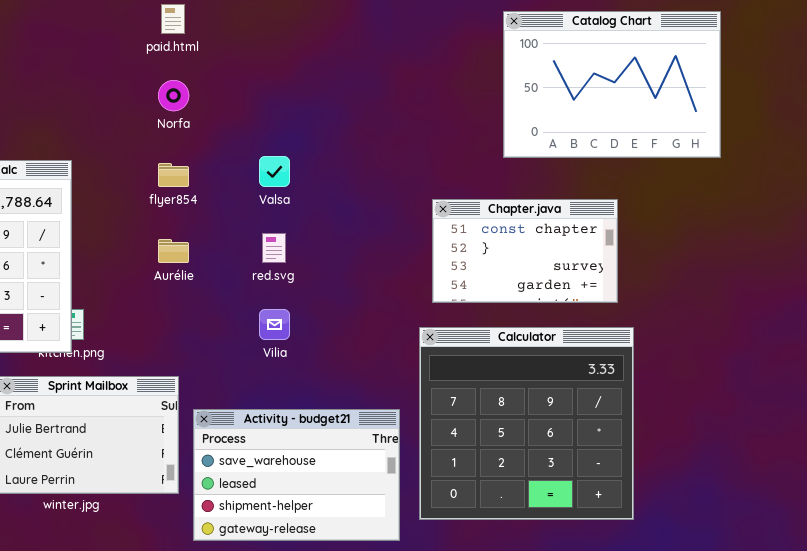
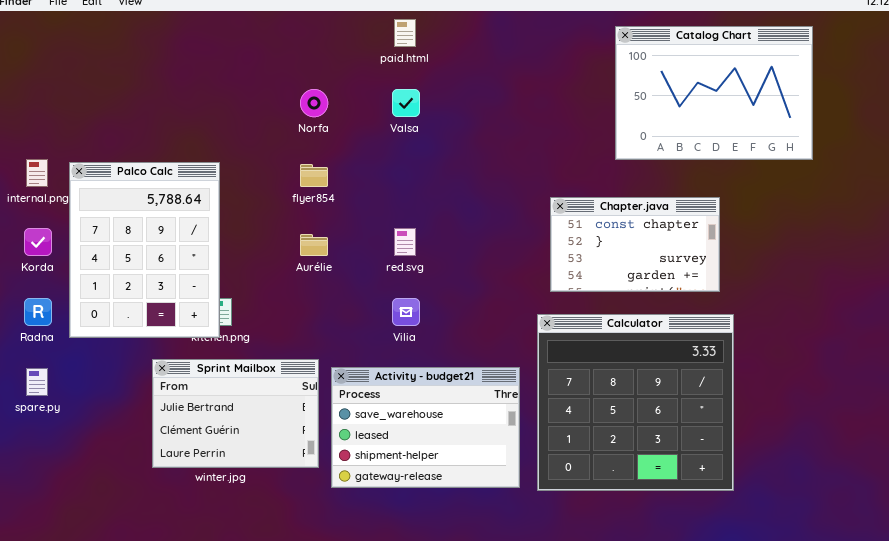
paid.html: [161,4,185,34] -> [394,19,416,47], moved
Valsa: [259,156,290,187] -> [392,89,420,117], moved
Activity - budget21: [193,409,400,541] -> [331,367,520,488], moved

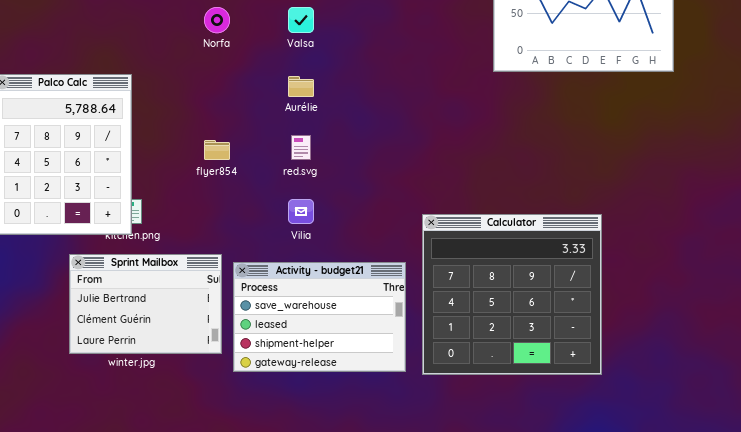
flyer854: [300,164,328,187] -> [204,140,230,160], moved
Chapter.java: [550,197,720,292] -> none, closed
Aurélie: [300,234,328,256] -> [288,76,314,97], moved

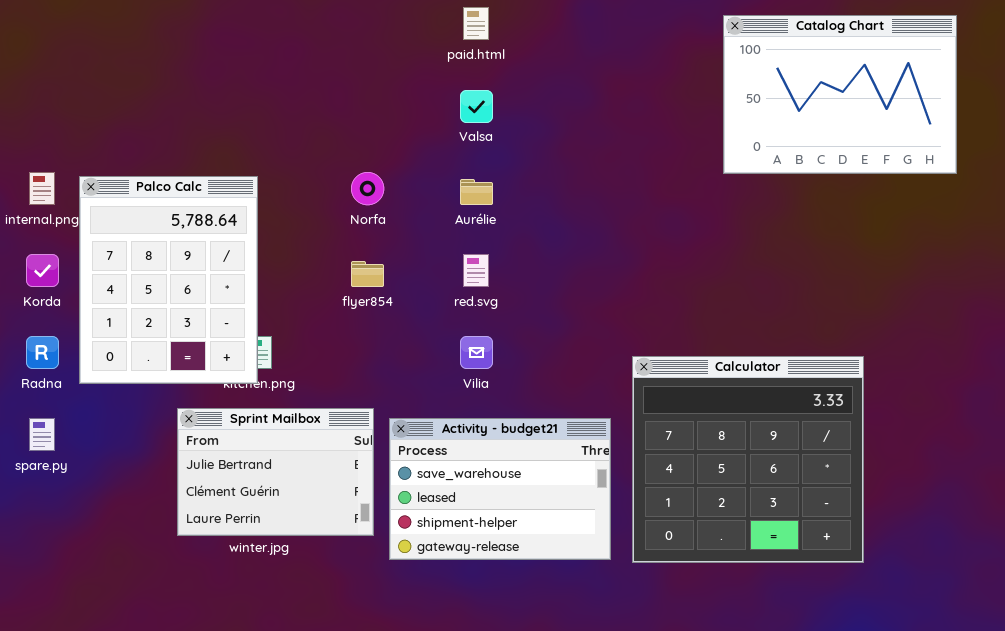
Norfa: [204,7,230,33] -> [351,172,384,205], moved

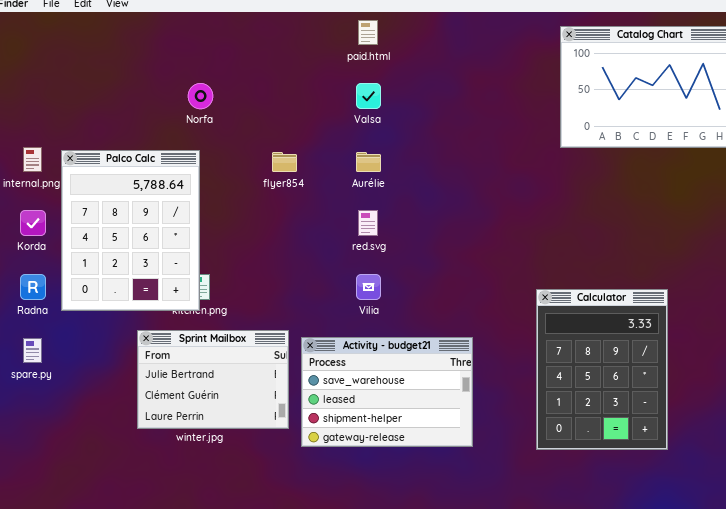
Norfa: [351,172,384,205] -> [188,83,213,109], moved
flyer854: [351,261,384,287] -> [272,152,297,172], moved
Calculator: [632,356,864,563] -> [536,289,668,450], resized

